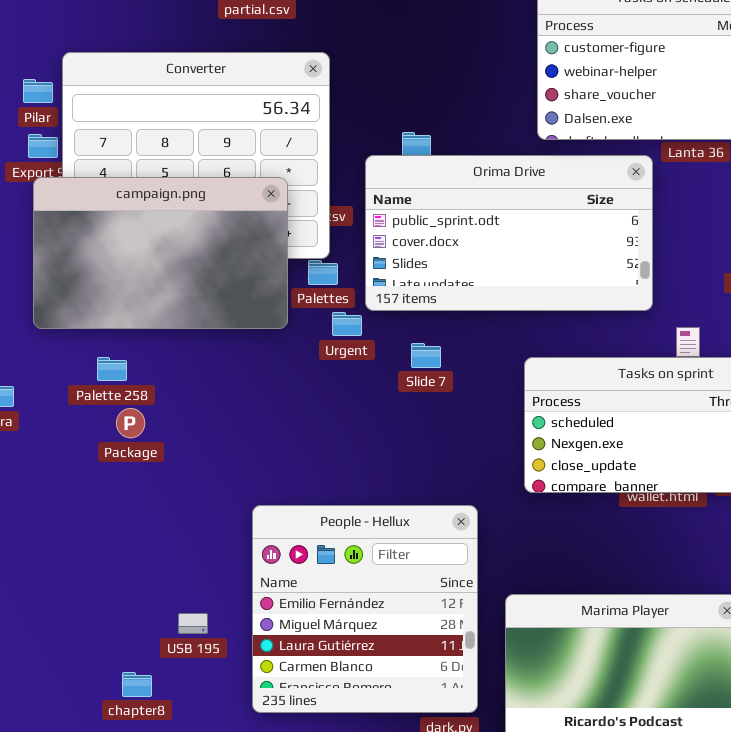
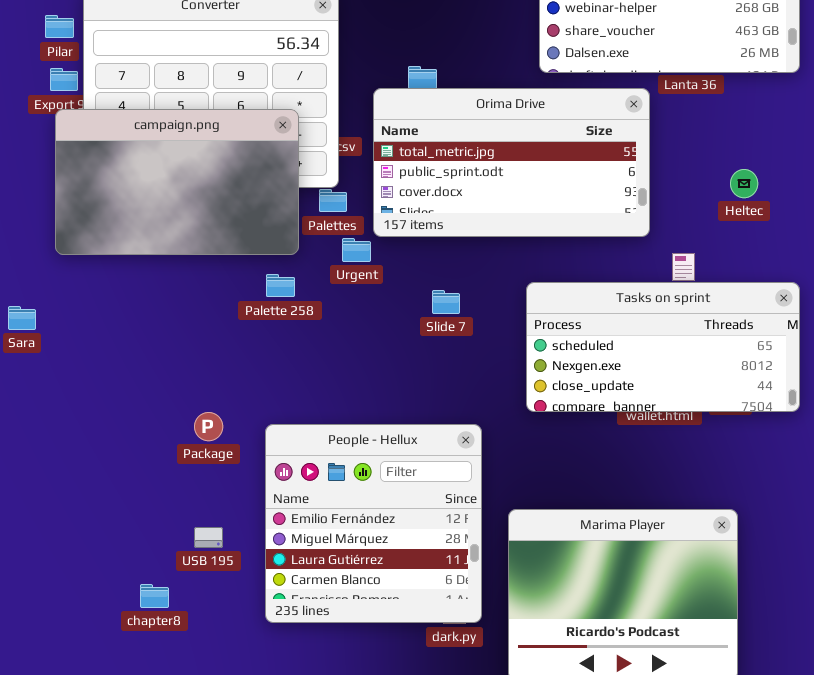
Orima Drive: [365,155,653,311] -> [373,88,650,237], scrolled up 1 row
Slide 7: [411,343,441,368] -> [432,290,460,314], moved
Palette 258: [97,357,127,381] -> [266,274,295,297], moved
Package: [116,408,145,438] -> [194,412,223,441], moved

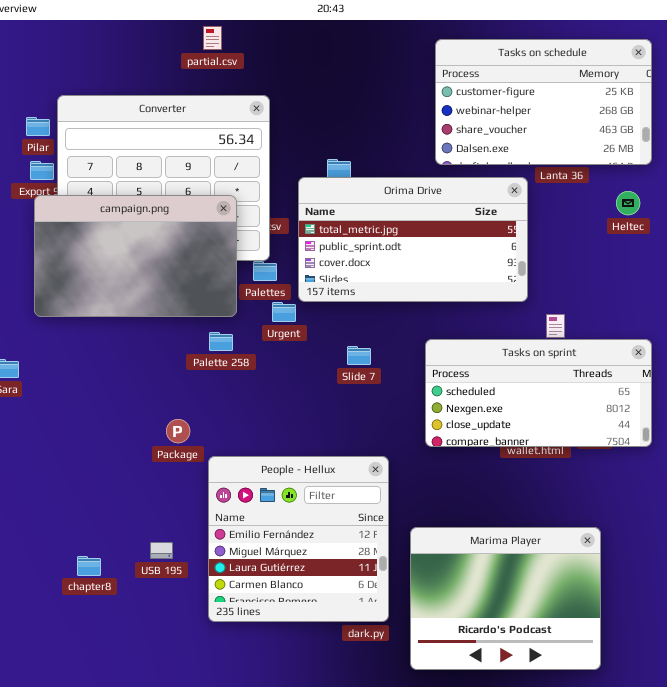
Heltec: [730,169,758,198] -> [616,191,640,215], moved
Package: [194,412,223,441] -> [166,419,190,443], moved
chapter8: [140,584,169,608] -> [77,556,101,576], moved

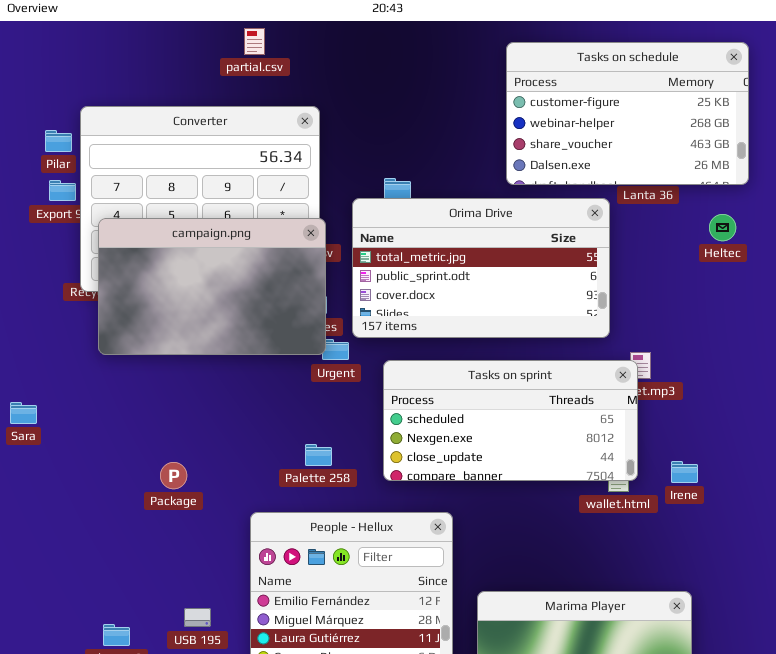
campaign.png: [34,195,237,317] -> [98,218,326,355], moved
Palette 258: [209,332,233,351] -> [305,444,332,466], moved
Tasks on sprint: [425,339,652,447] -> [383,360,638,481], moved
Package: [166,419,190,443] -> [160,462,187,489], moved

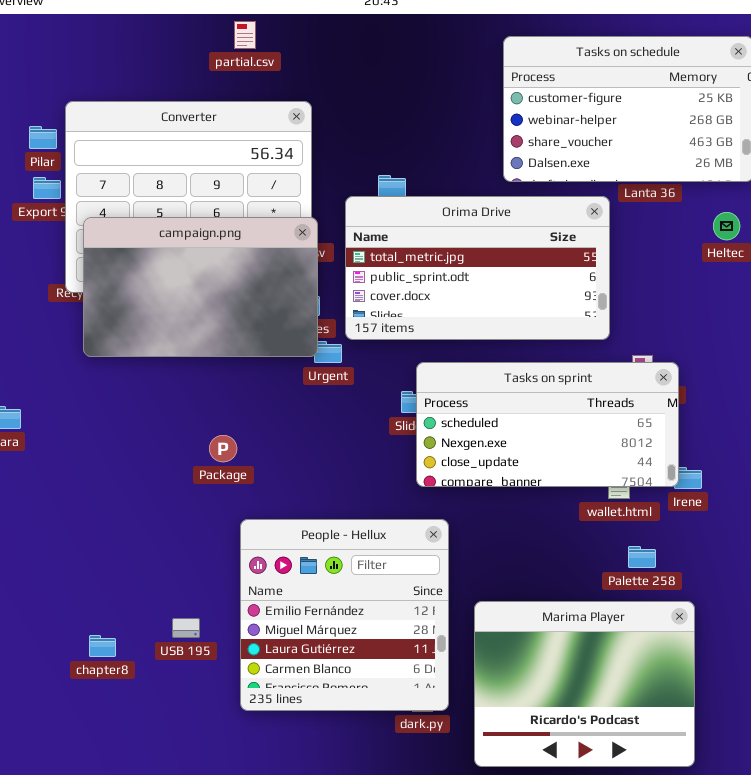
Tasks on sprint: [383,360,638,481] -> [416,362,679,487], moved
Palette 258: [305,444,332,466] -> [628,546,656,568], moved
Package: [160,462,187,489] -> [209,435,237,462], moved

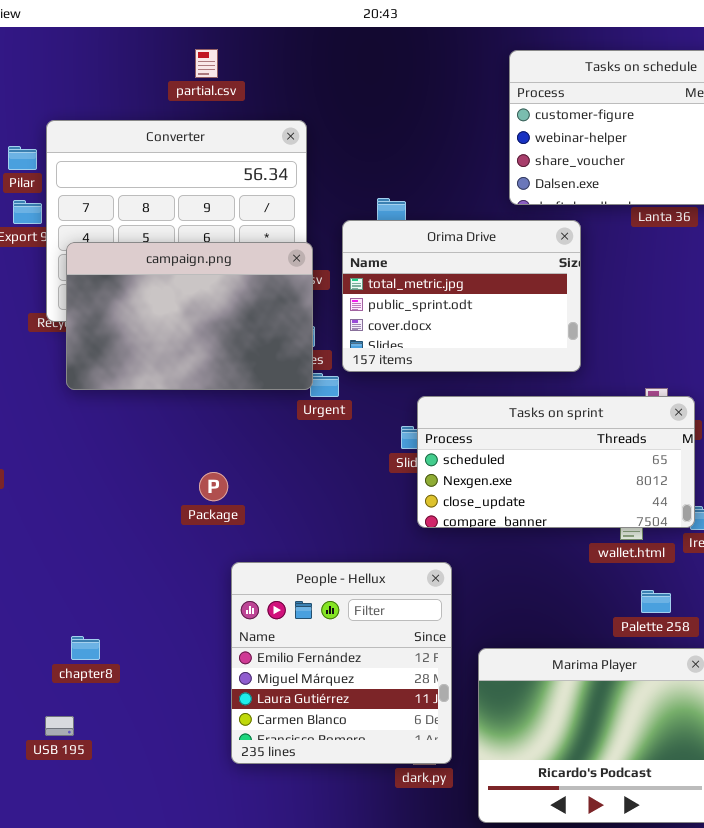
partial.csv: [234,21,256,49] -> [195,49,218,78], moved
Orima Drive: [345,196,610,340] -> [342,220,581,372], resized
USB 195: [172,618,200,638] -> [45,716,74,736], moved
chapter8: [89,635,116,657] -> [71,636,100,660], moved

